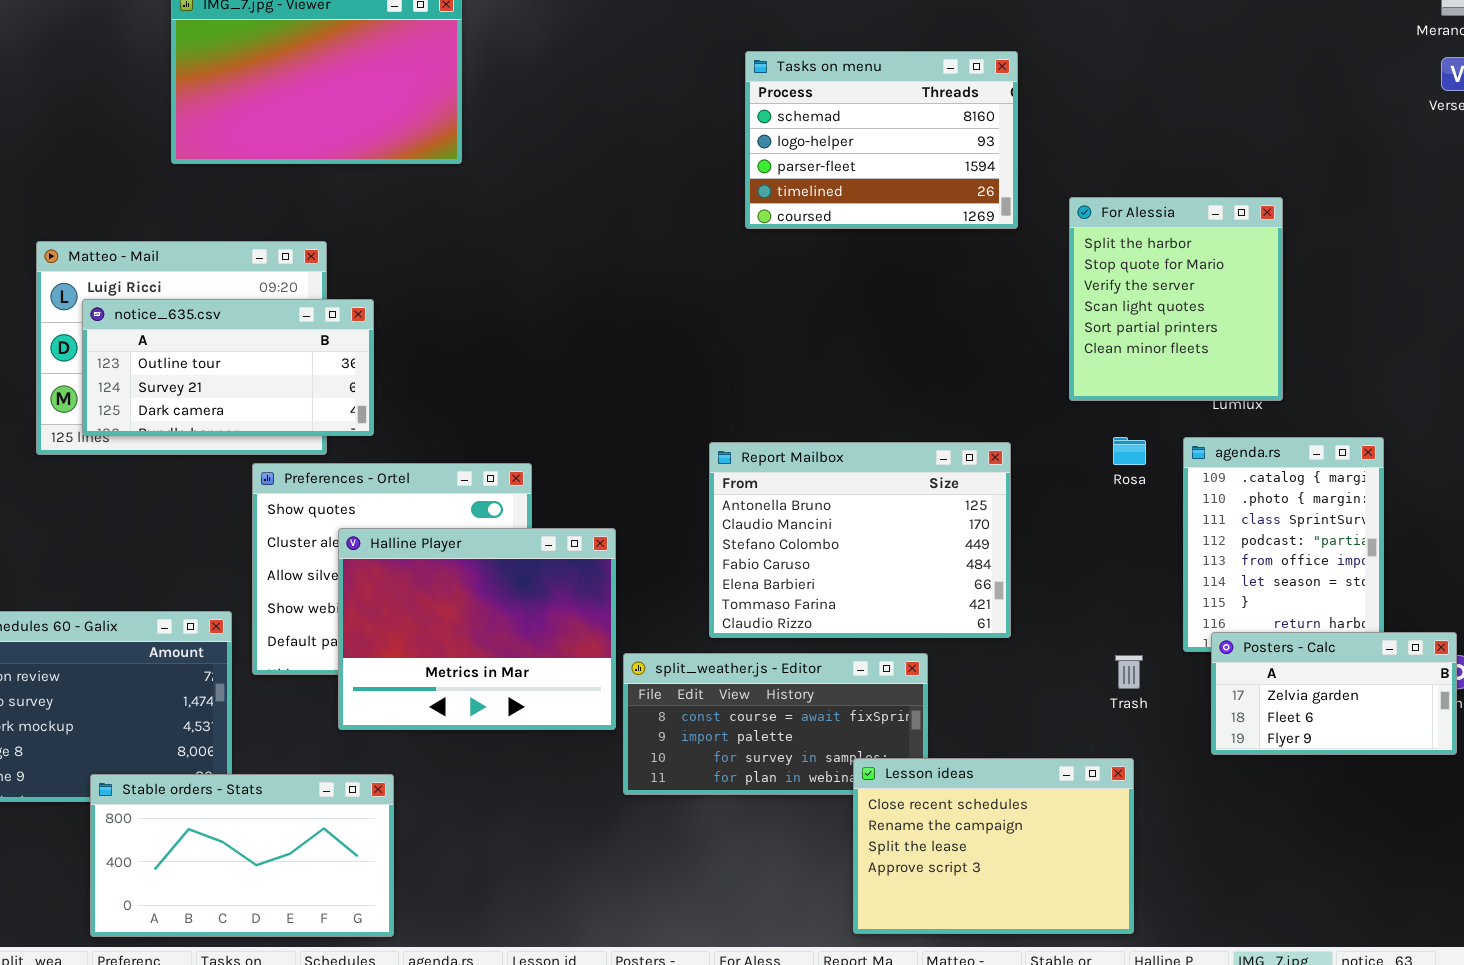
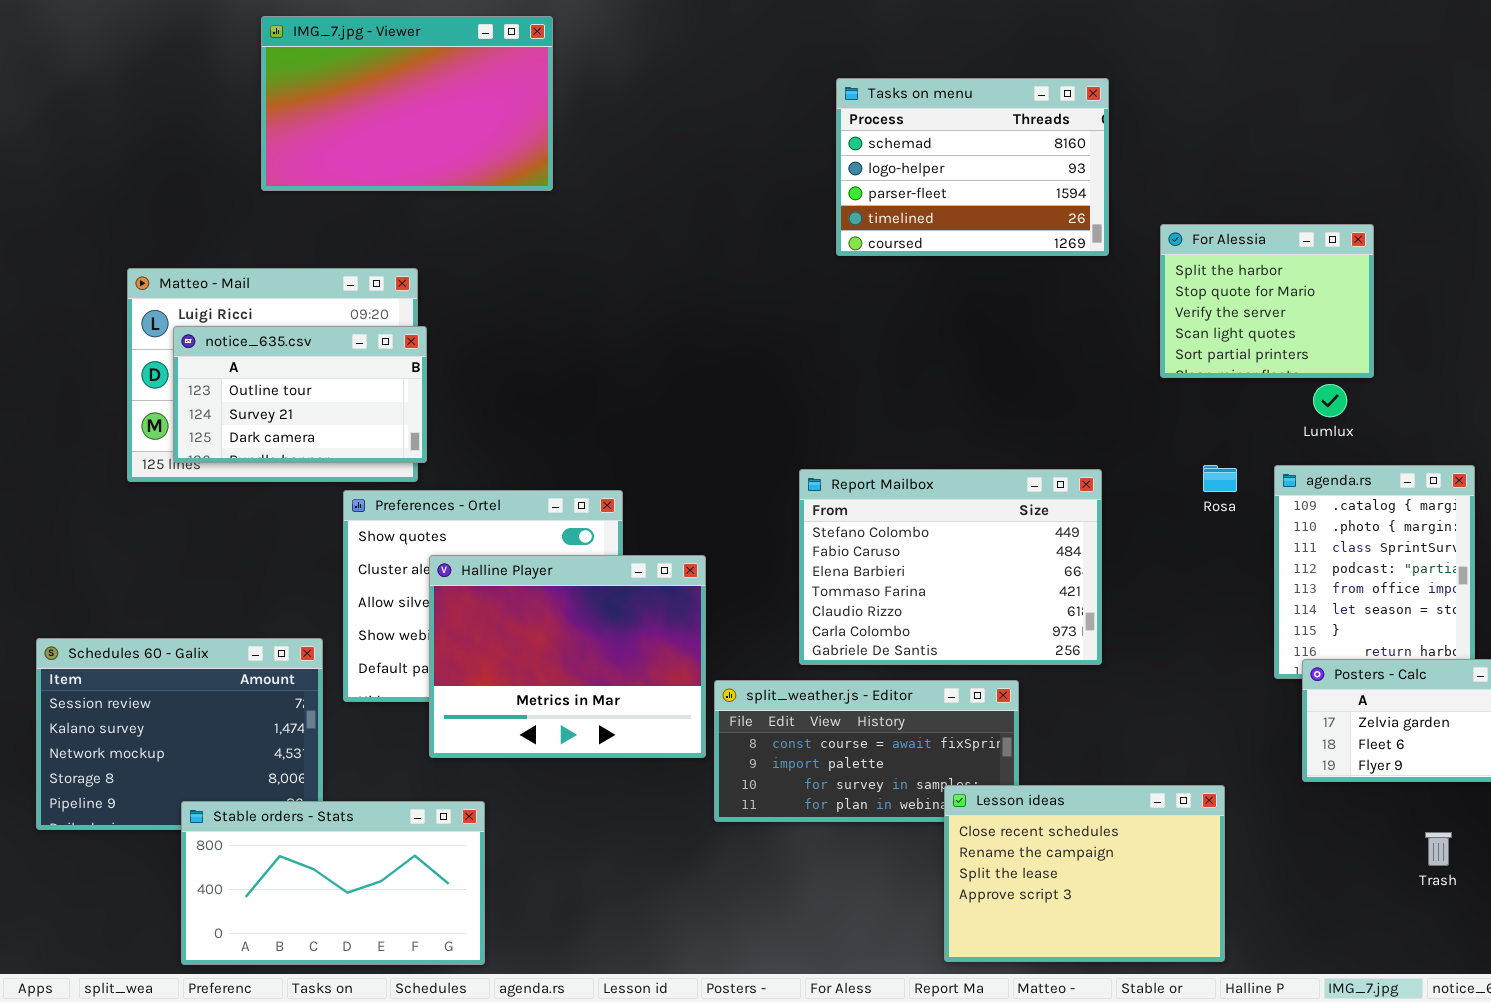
For Alessia: [1069,197,1283,401] -> [1160,224,1374,378], resized
notice_635.csv: [82,299,374,436] -> [173,326,427,463], resized
Report Mailbox: [709,442,1011,638] -> [799,469,1102,665], scrolled down 2 rows
Trash: [1115,655,1143,689] -> [1425,832,1452,866], moved

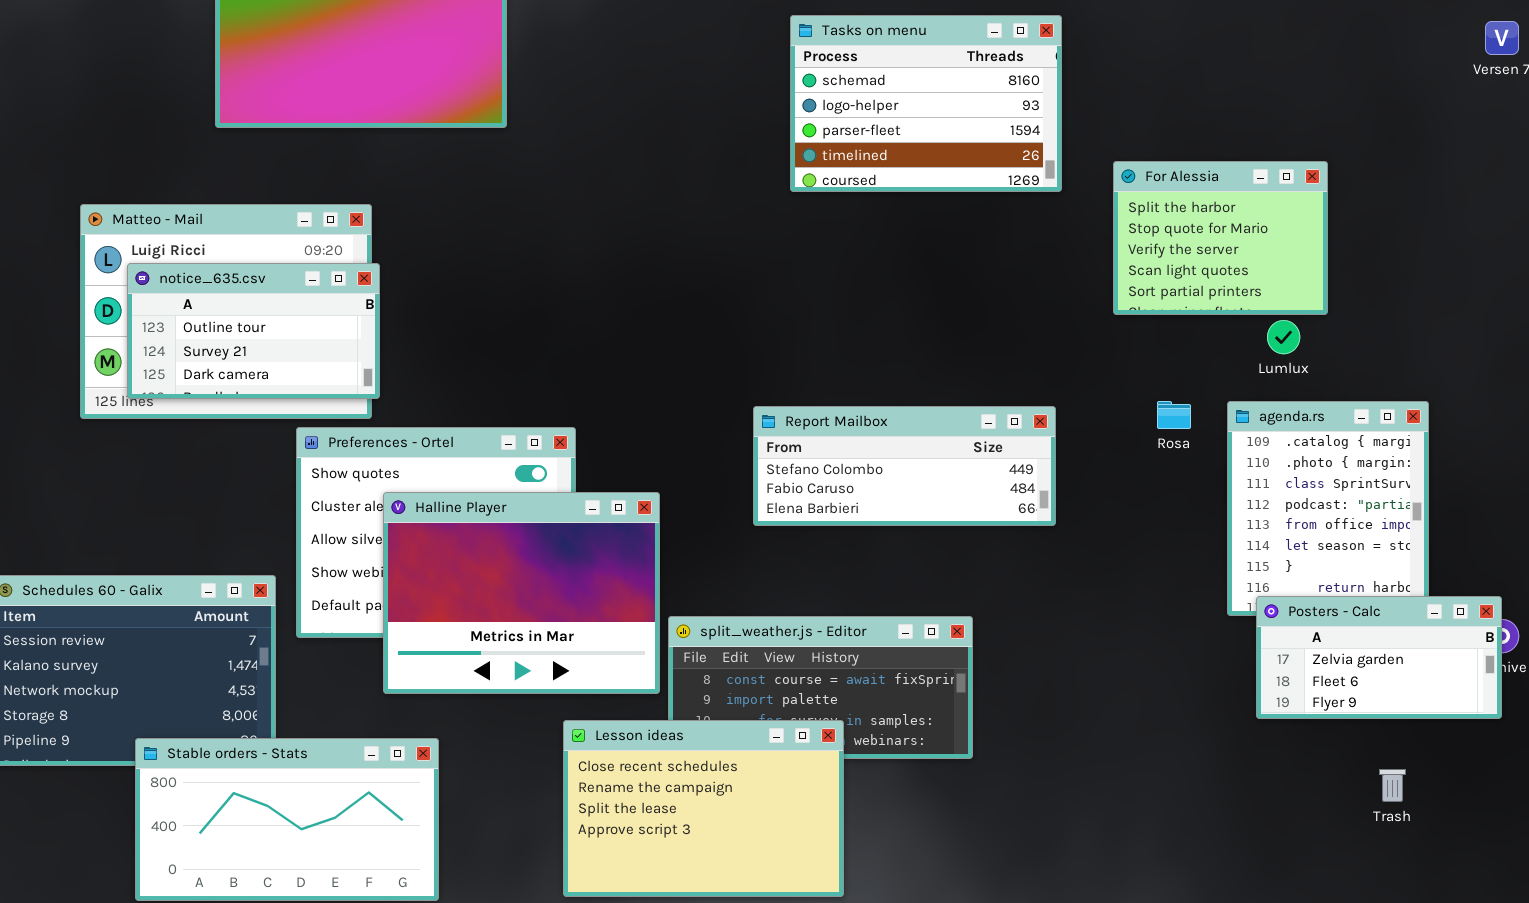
Report Mailbox: [799,469,1102,665] -> [753,406,1056,526], resized
Lesson ideas: [944,785,1225,962] -> [563,720,844,897], moved

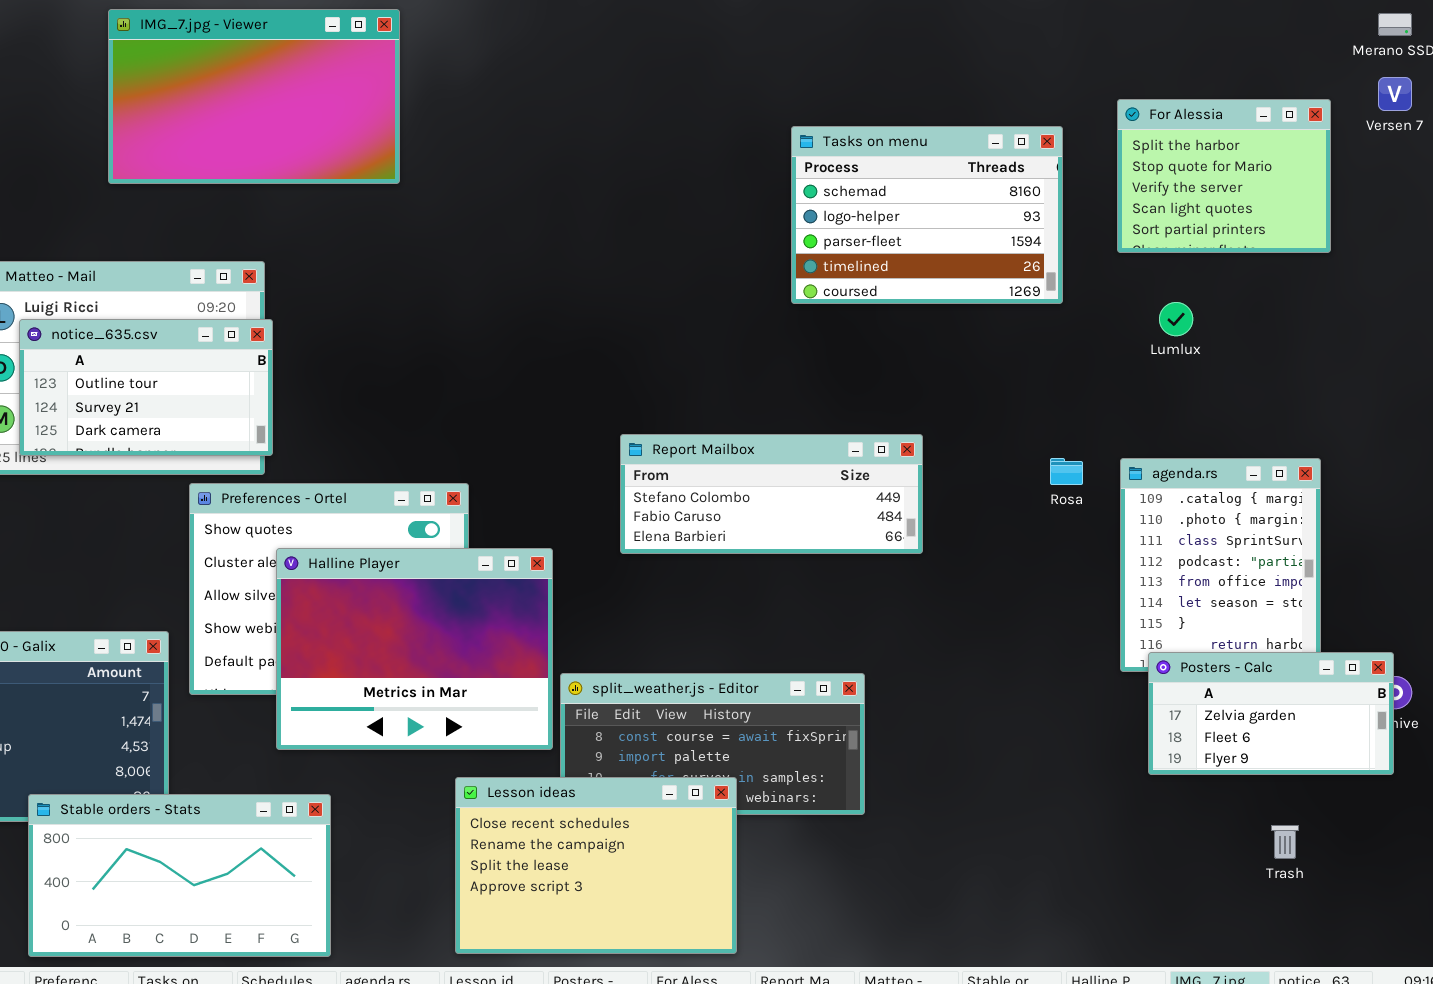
Tasks on menu: [790,15,1062,192] -> [791,126,1063,304], moved
For Alessia: [1113,161,1328,315] -> [1117,99,1331,253], moved
Lumlux: [1267,320,1300,354] -> [1159,302,1193,336], moved
Report Mailbox: [753,406,1056,526] -> [620,434,923,554], moved

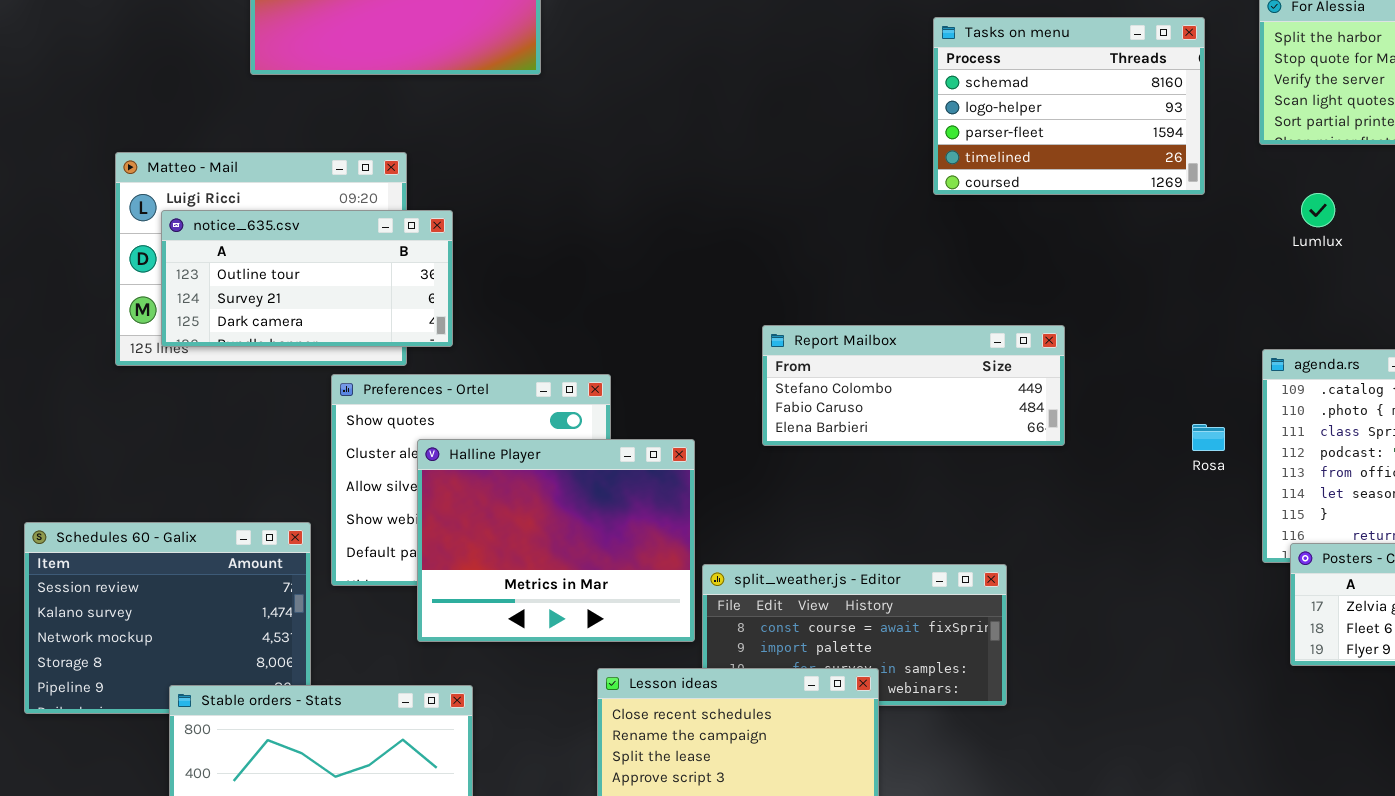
notice_635.csv: [19,319,273,456] -> [161,210,453,347], resized
Rosa: [1050,458,1083,485] -> [1192,424,1225,451], moved

